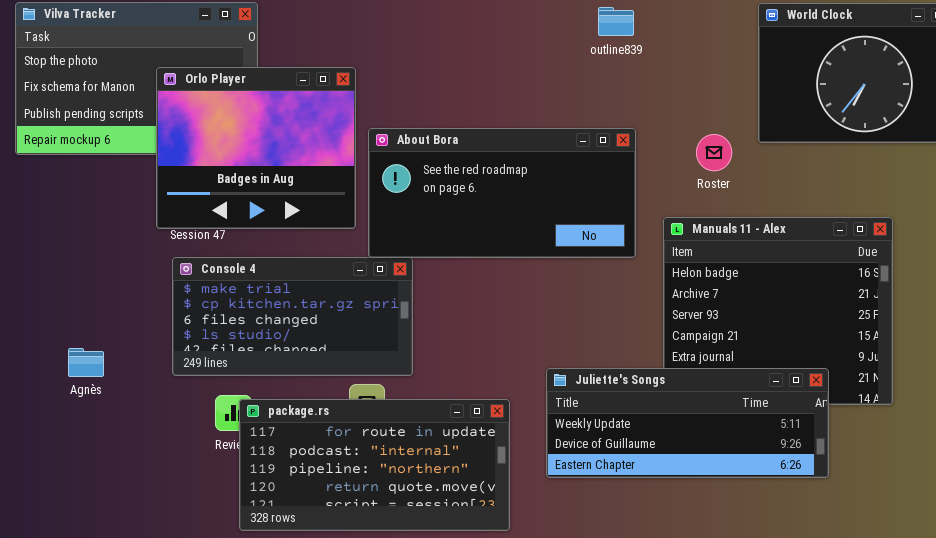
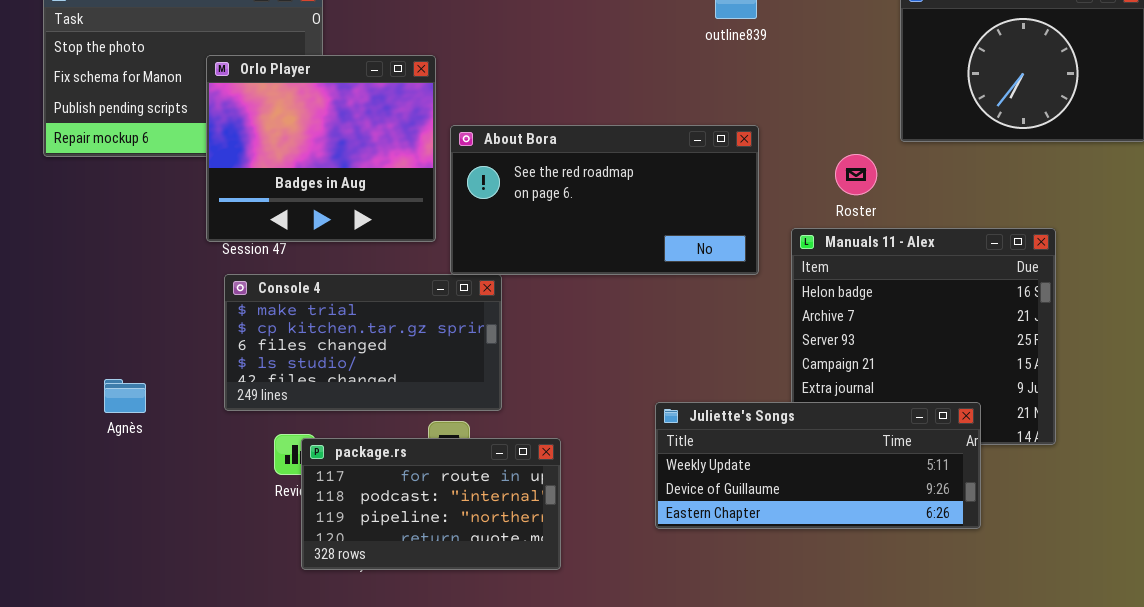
Roster: [696,134,732,171] -> [835,154,877,195], moved
package.rs: [239,399,510,531] -> [301,438,561,570], resized

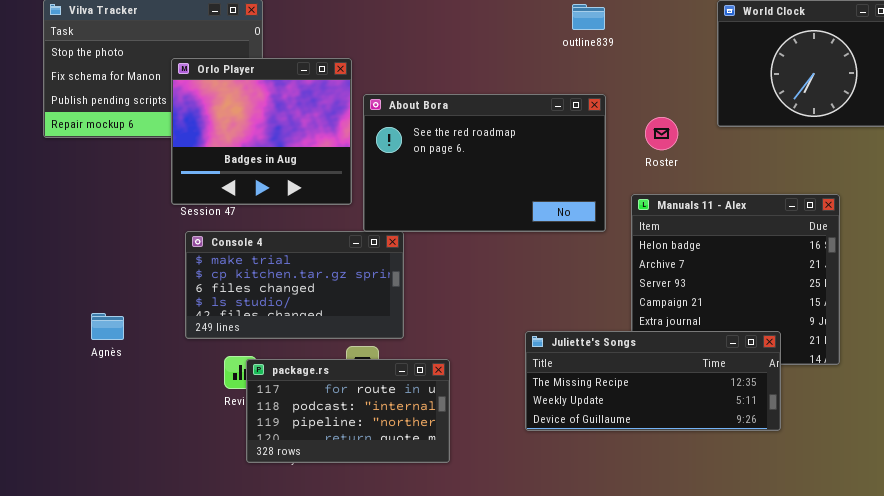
About Bora: [450,125,759,275] -> [363,94,606,232], resized
Roster: [835,154,877,195] -> [645,117,678,150], moved
Juliette's Songs: [655,402,981,529] -> [525,331,781,431], scrolled up 1 row

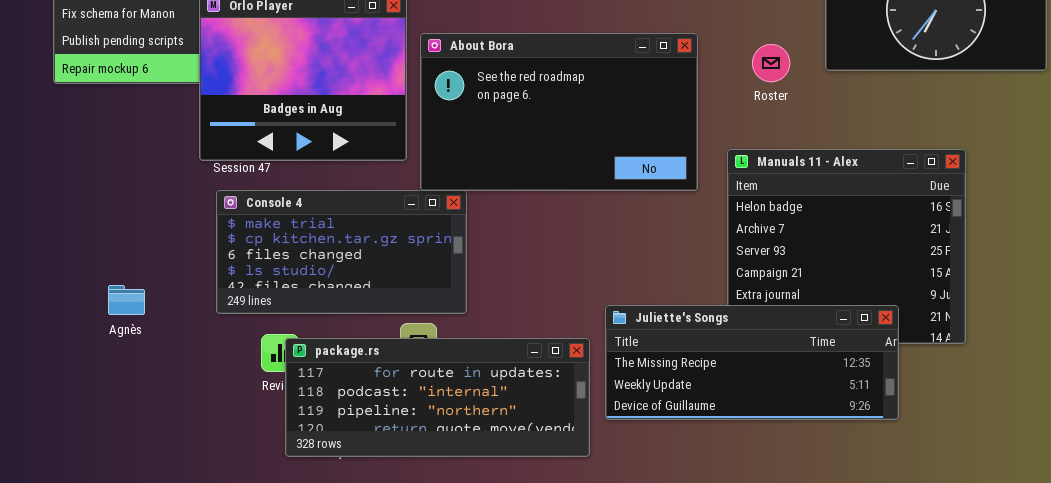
Roster: [645,117,678,150] -> [752,44,790,82], moved
package.rs: [246,359,450,463] -> [285,338,590,457], resized

